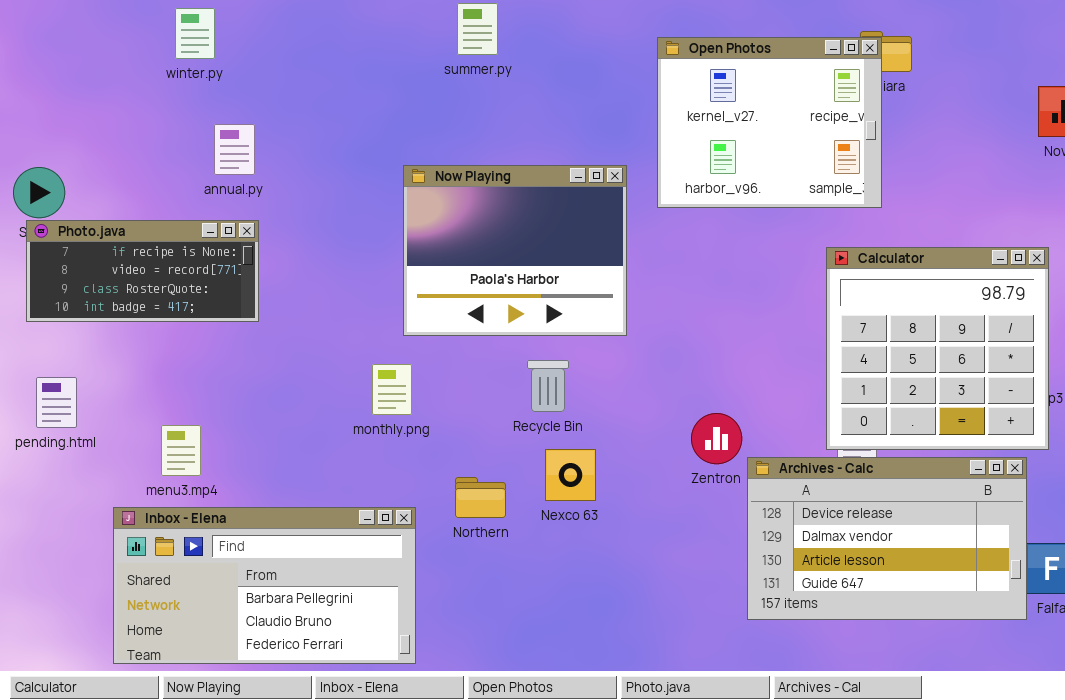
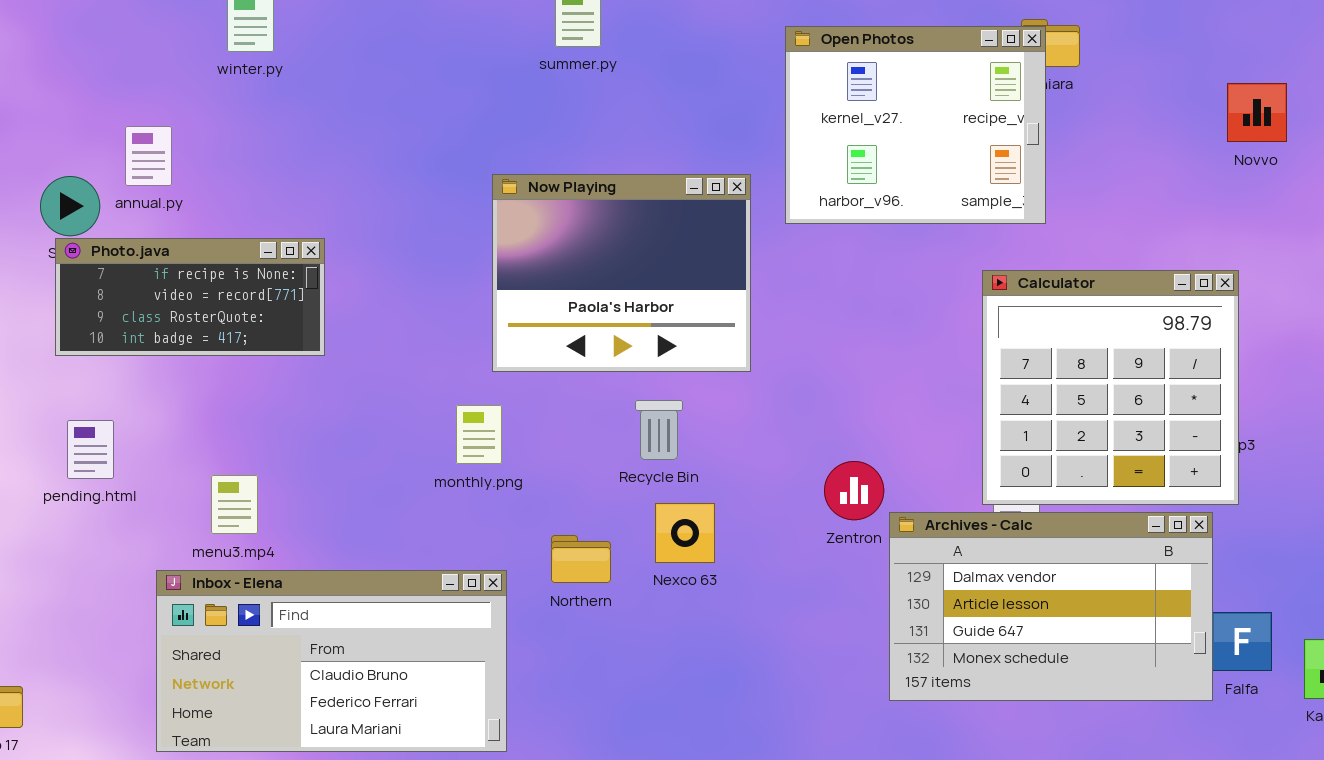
annual.py: [214,124,255,175] -> [125,126,172,186], moved
Archives - Calc: [747,457,1027,620] -> [889,512,1213,701], scrolled down 1 row
Inbox - Elena: [113,507,416,664] -> [156,570,507,752], scrolled down 1 row

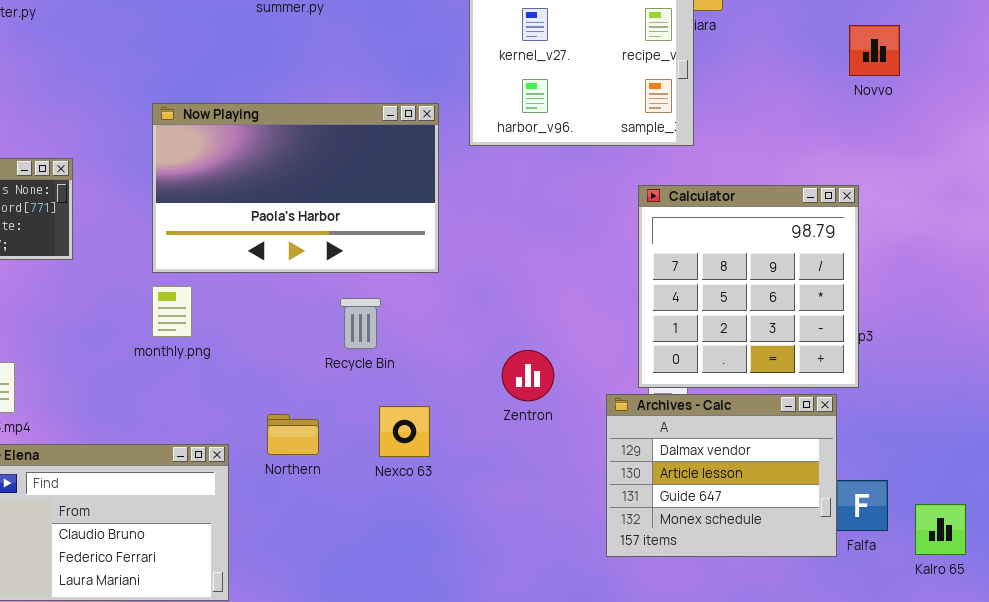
Now Playing: [492,174,751,372] -> [152,103,439,273], resized
monthly.png: [456,405,502,464] -> [152,286,192,337], moved
Nexco 63: [655,503,715,563] -> [379,406,430,457], moved
Archives - Calc: [889,512,1213,701] -> [606,394,837,557], resized

